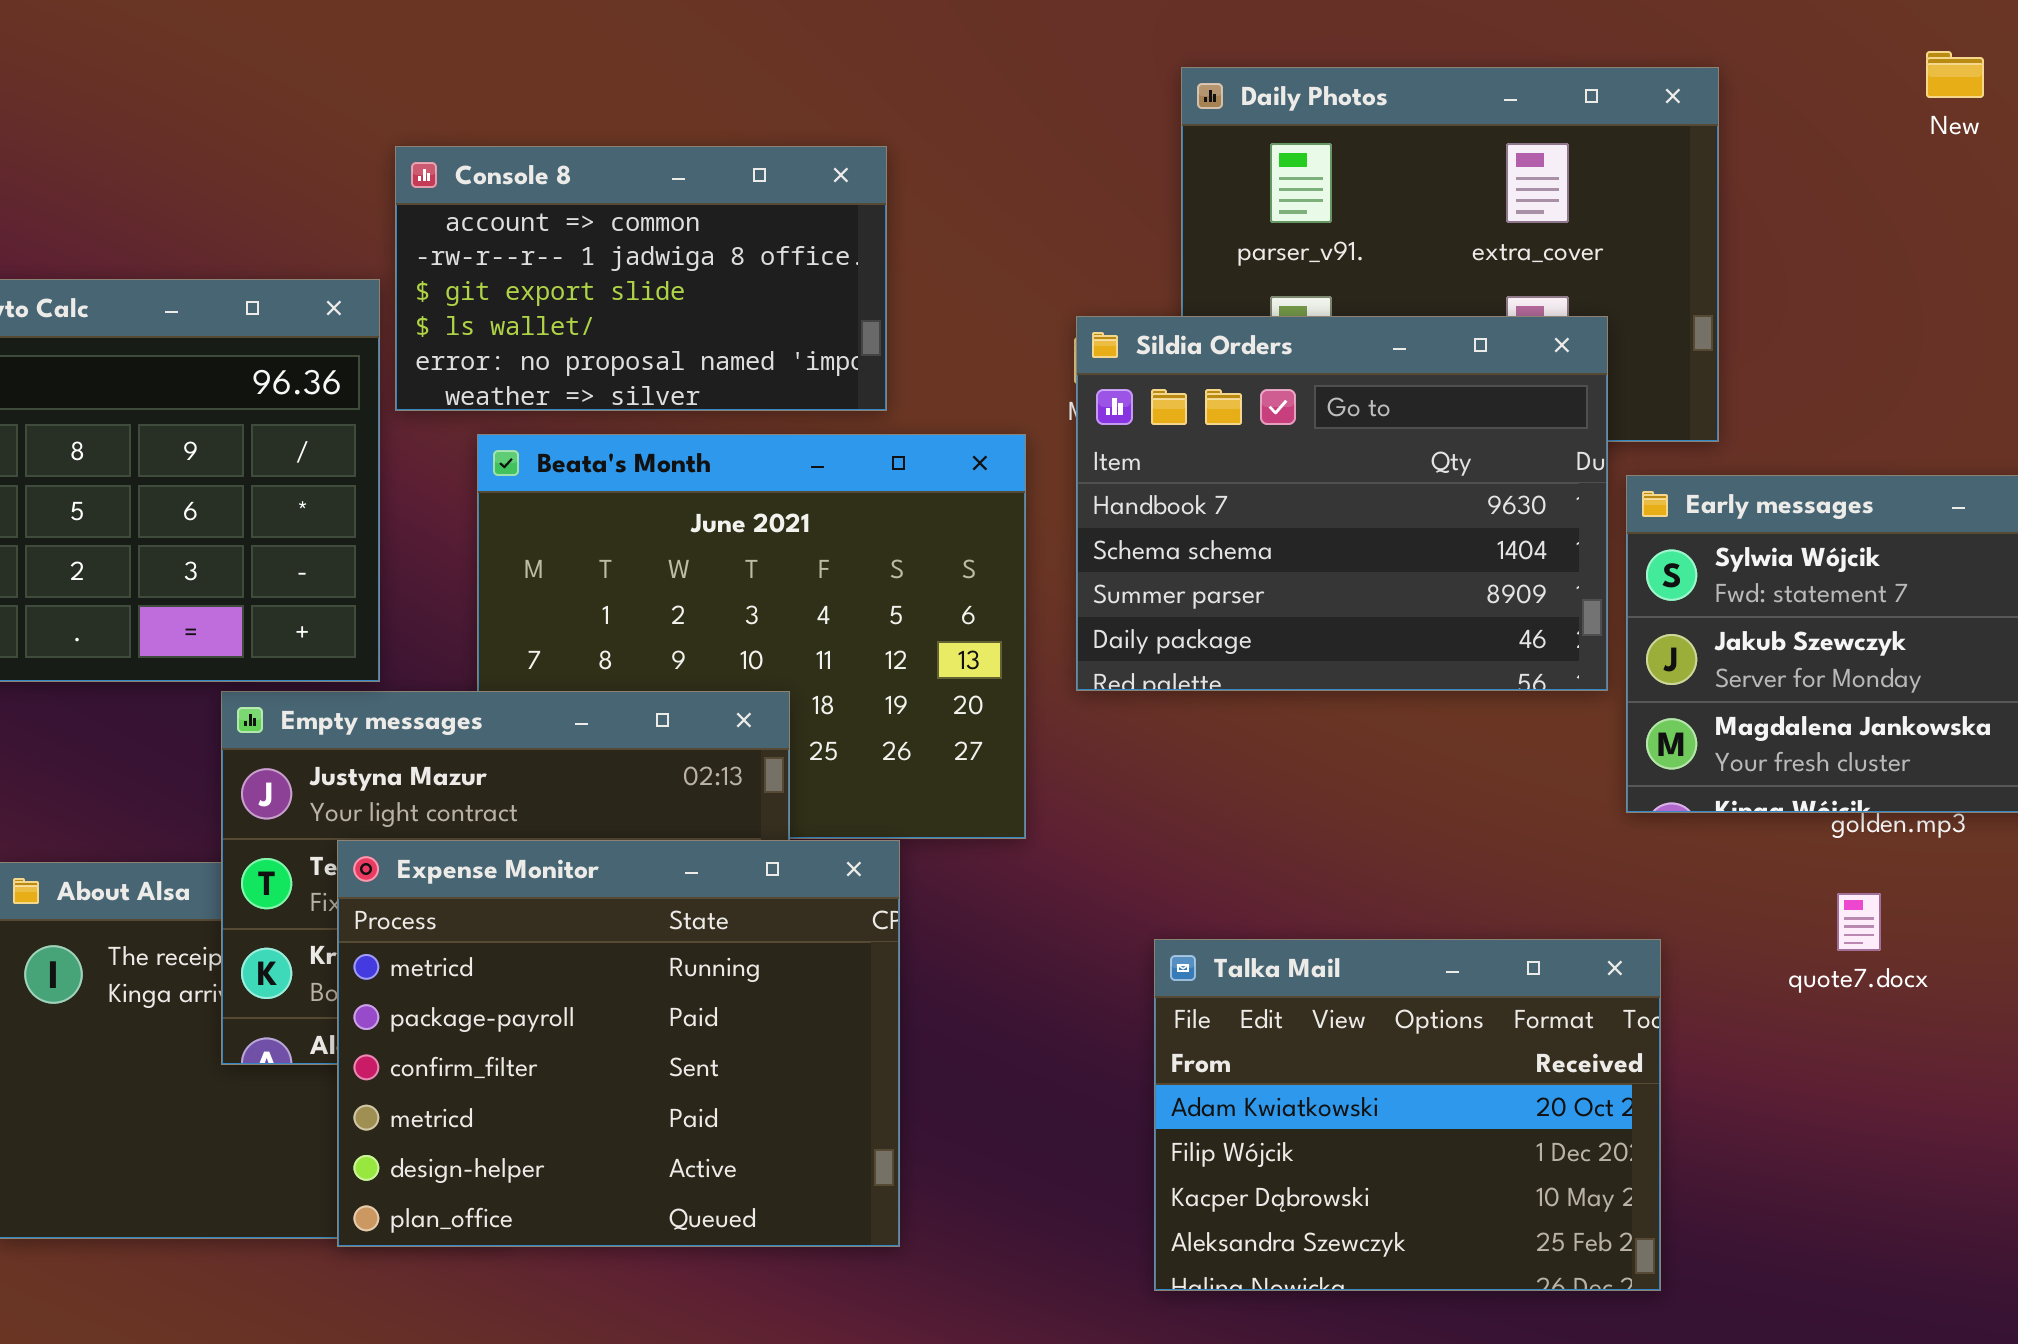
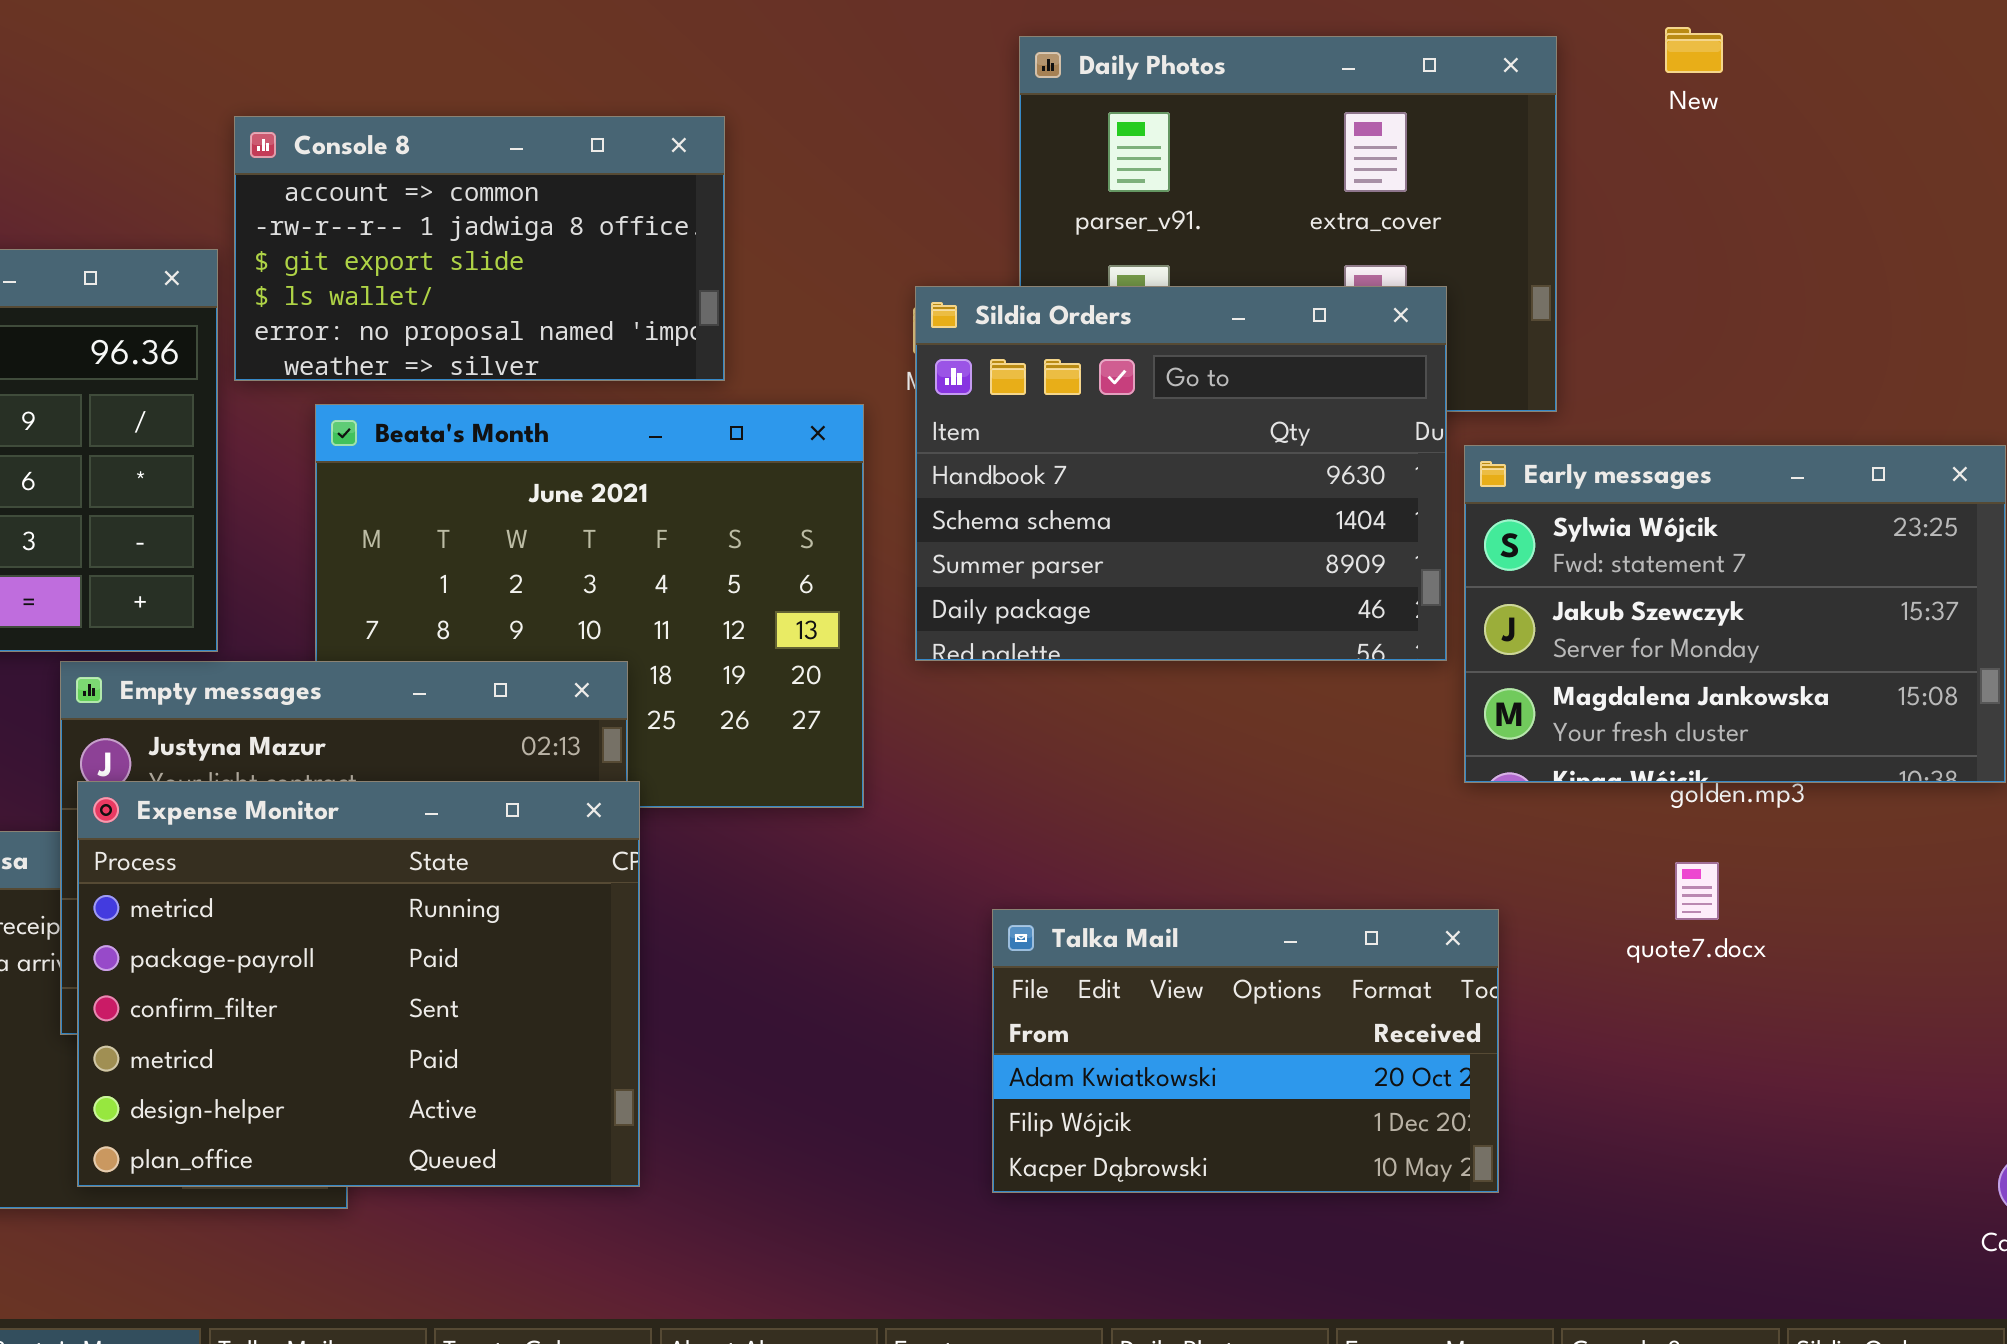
New: [1926,51,1984,98] -> [1665,27,1723,73], moved
Expense Monitor: [337,840,900,1247] -> [77,781,640,1187], moved
Talka Mail: [1154,939,1661,1291] -> [992,909,1499,1193], resized

